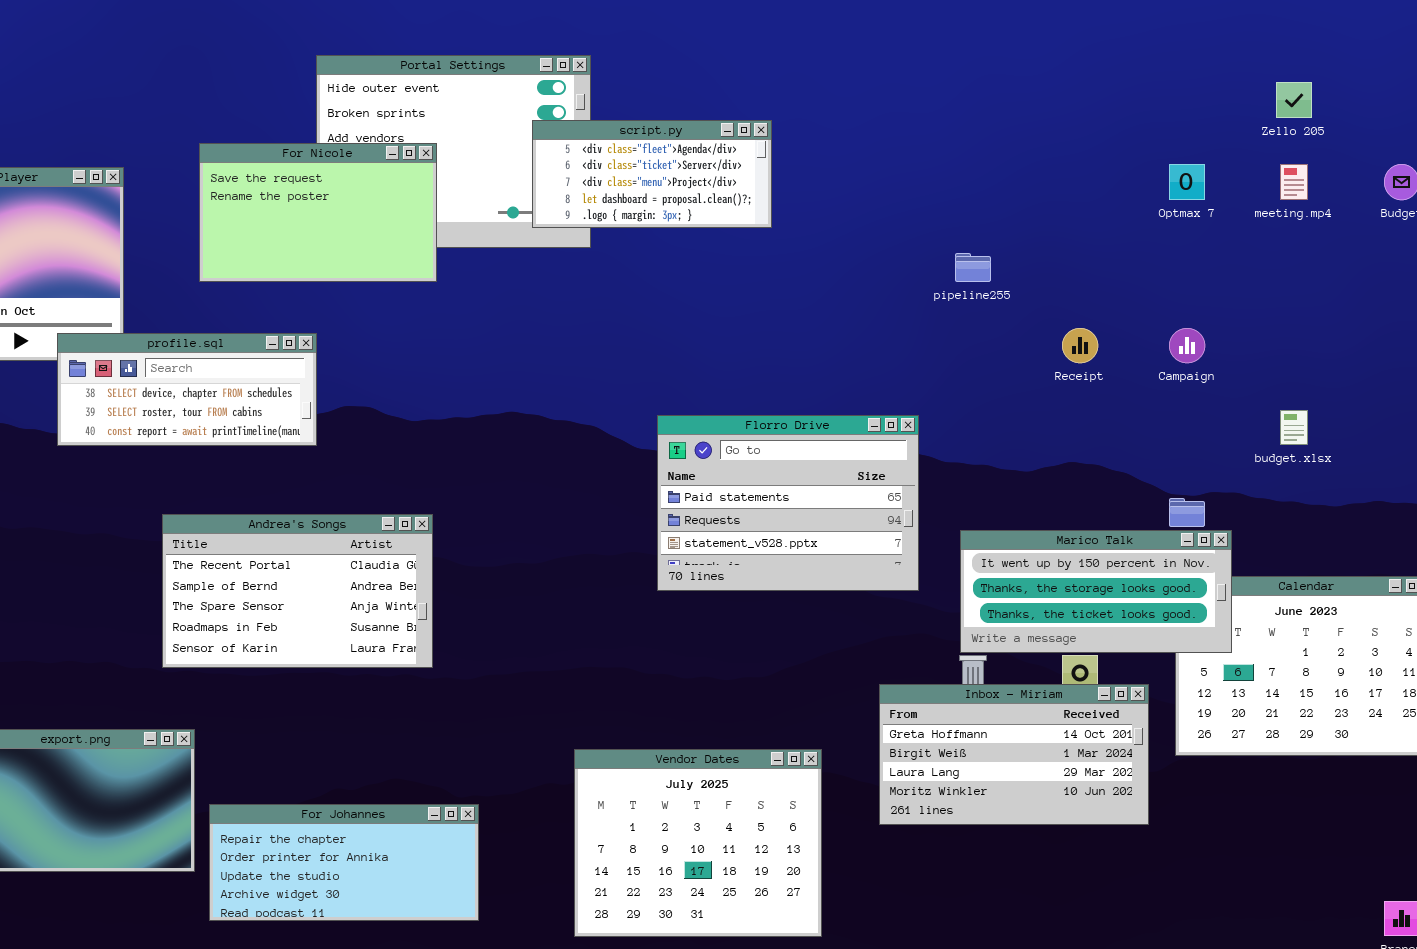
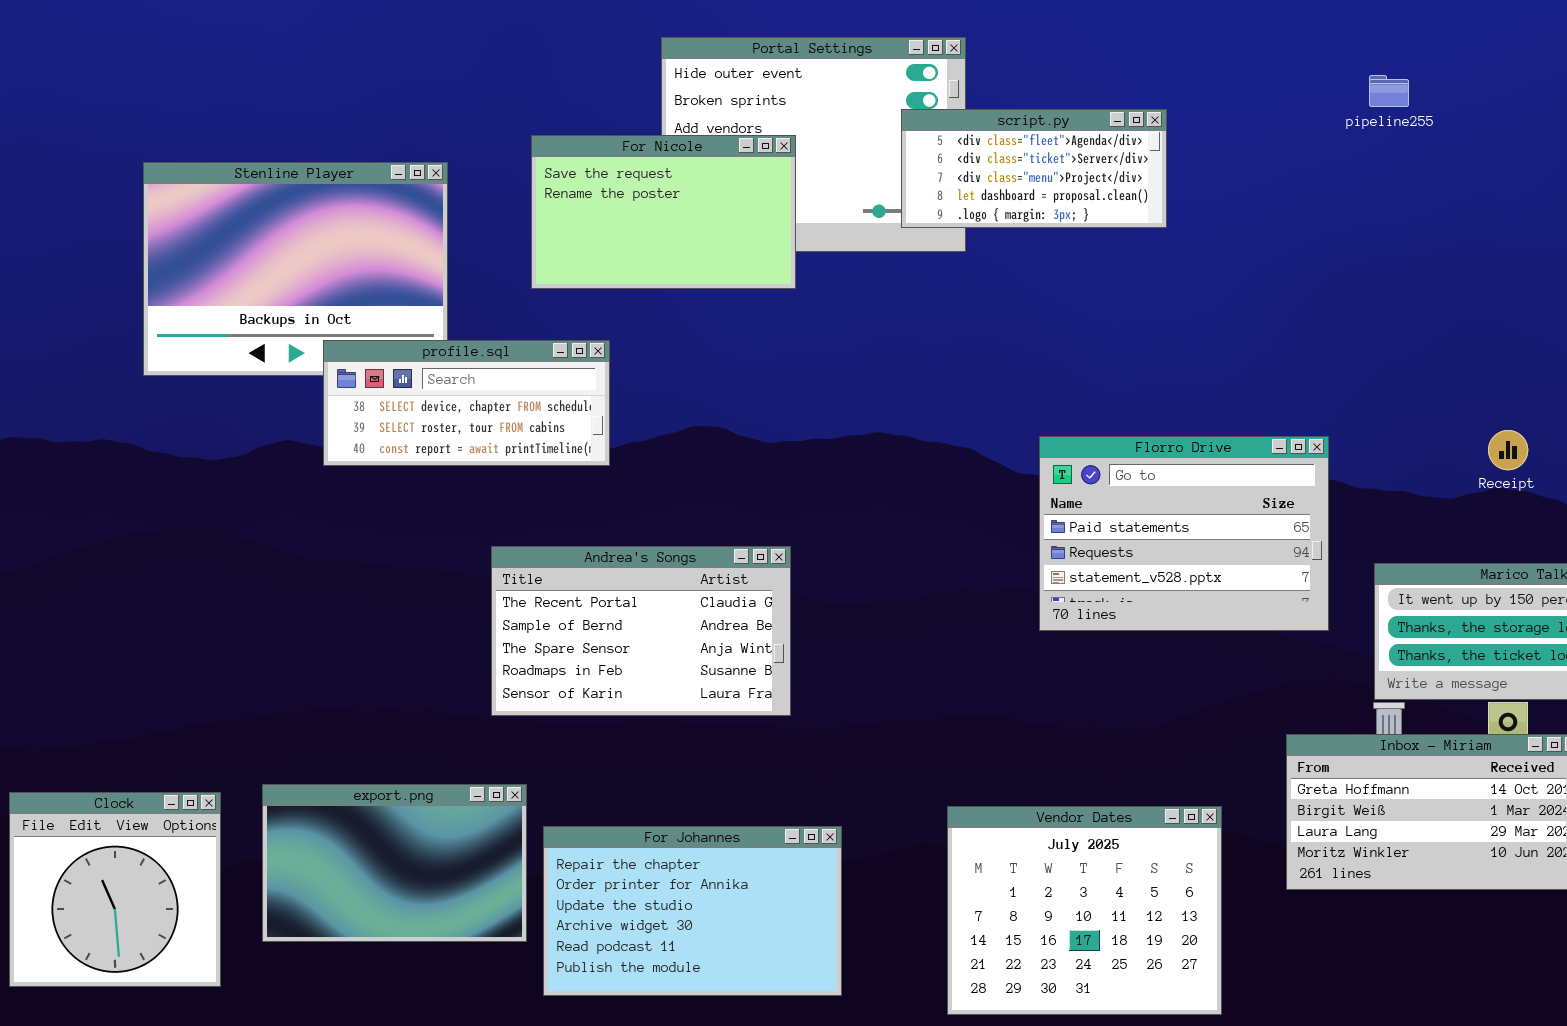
pipeline255: [955,253,991,282] -> [1369,75,1409,107], moved
Receipt: [1062,328,1098,363] -> [1488,430,1528,470], moved
profile.sql: [57,333,317,446] -> [323,340,610,466], moved
For Johannes: [209,804,479,921] -> [543,826,842,996], resized

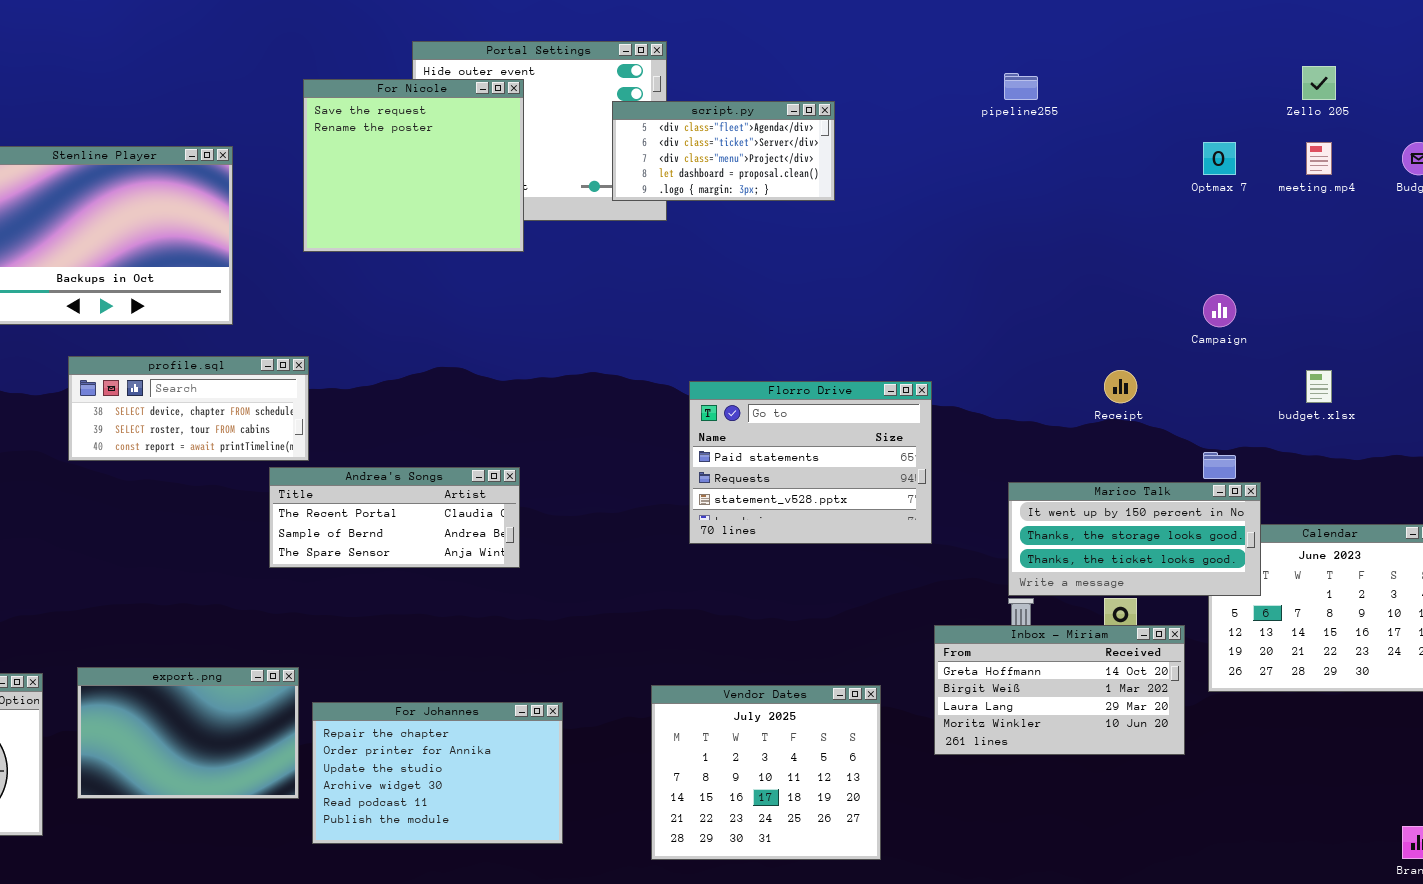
For Nicole: [531,135,796,289] -> [303,79,524,252], resized
profile.sql: [323,340,610,466] -> [68,356,309,461], moved
Florro Drive: [1039,436,1329,631] -> [689,381,932,544], moved
Andrea's Songs: [491,546,791,716] -> [269,467,520,568], resized

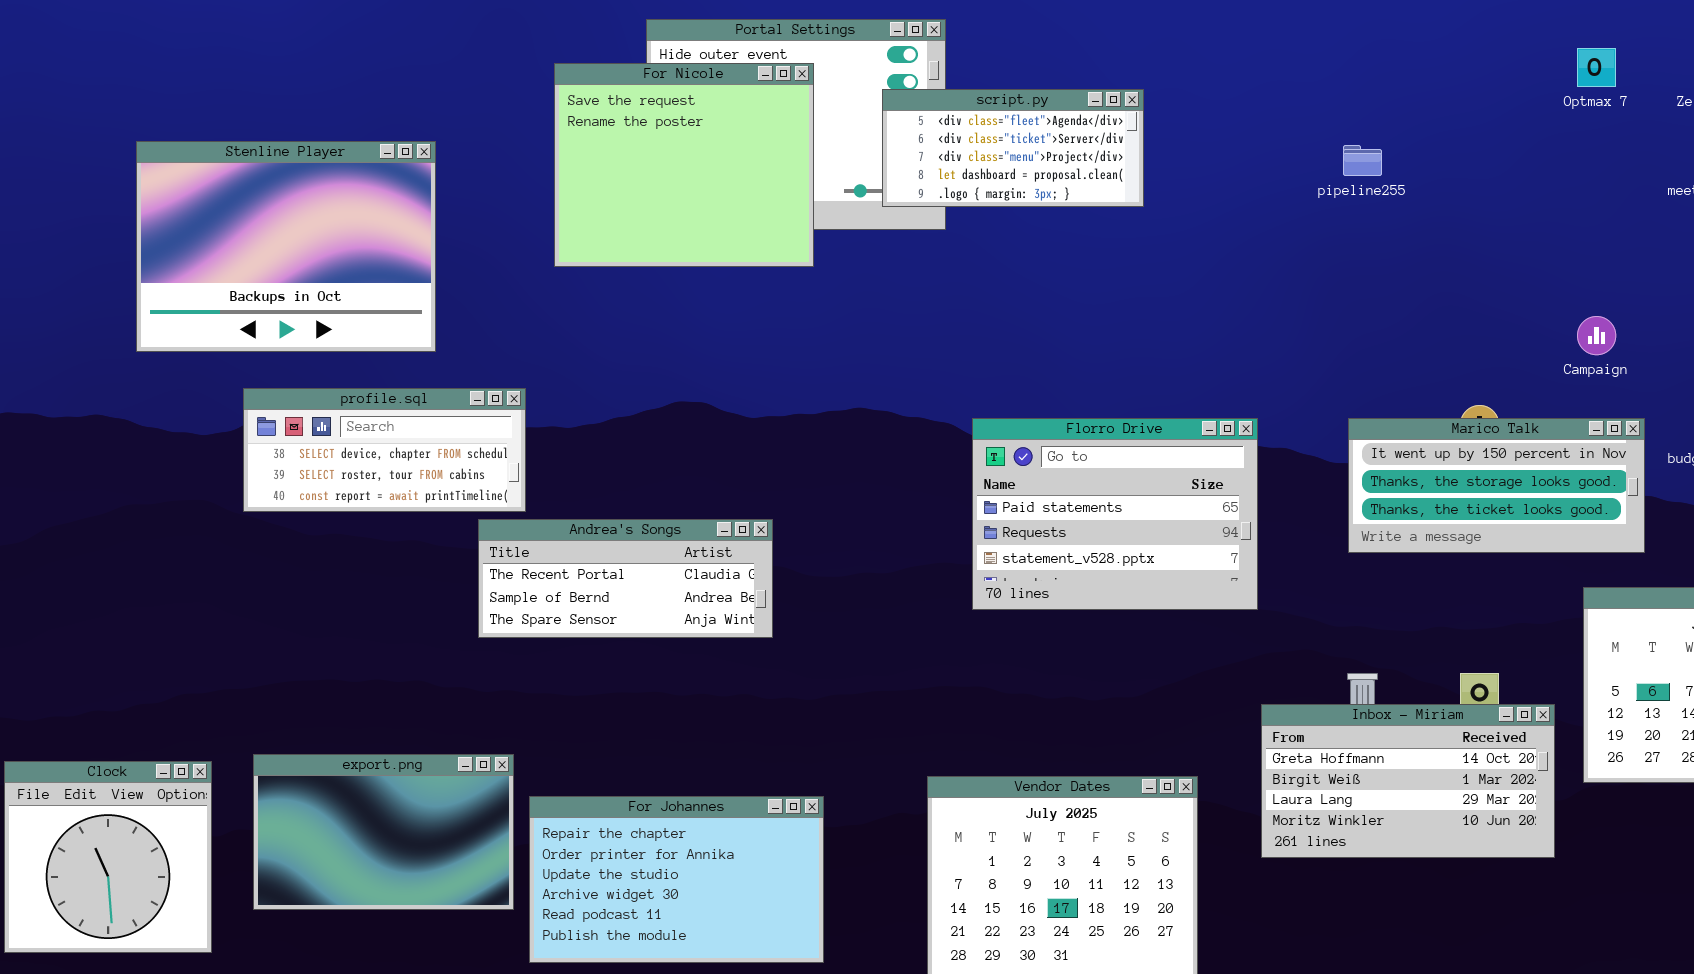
pipeline255: [1004,73,1038,100] -> [1343,145,1382,176], moved
For Nicole: [303,79,524,252] -> [554,63,814,267], moved
Optmax 7: [1203,142,1236,175] -> [1577,48,1616,87], moved
Marico Talk: [1008,482,1261,596] -> [1348,418,1645,553], moved

